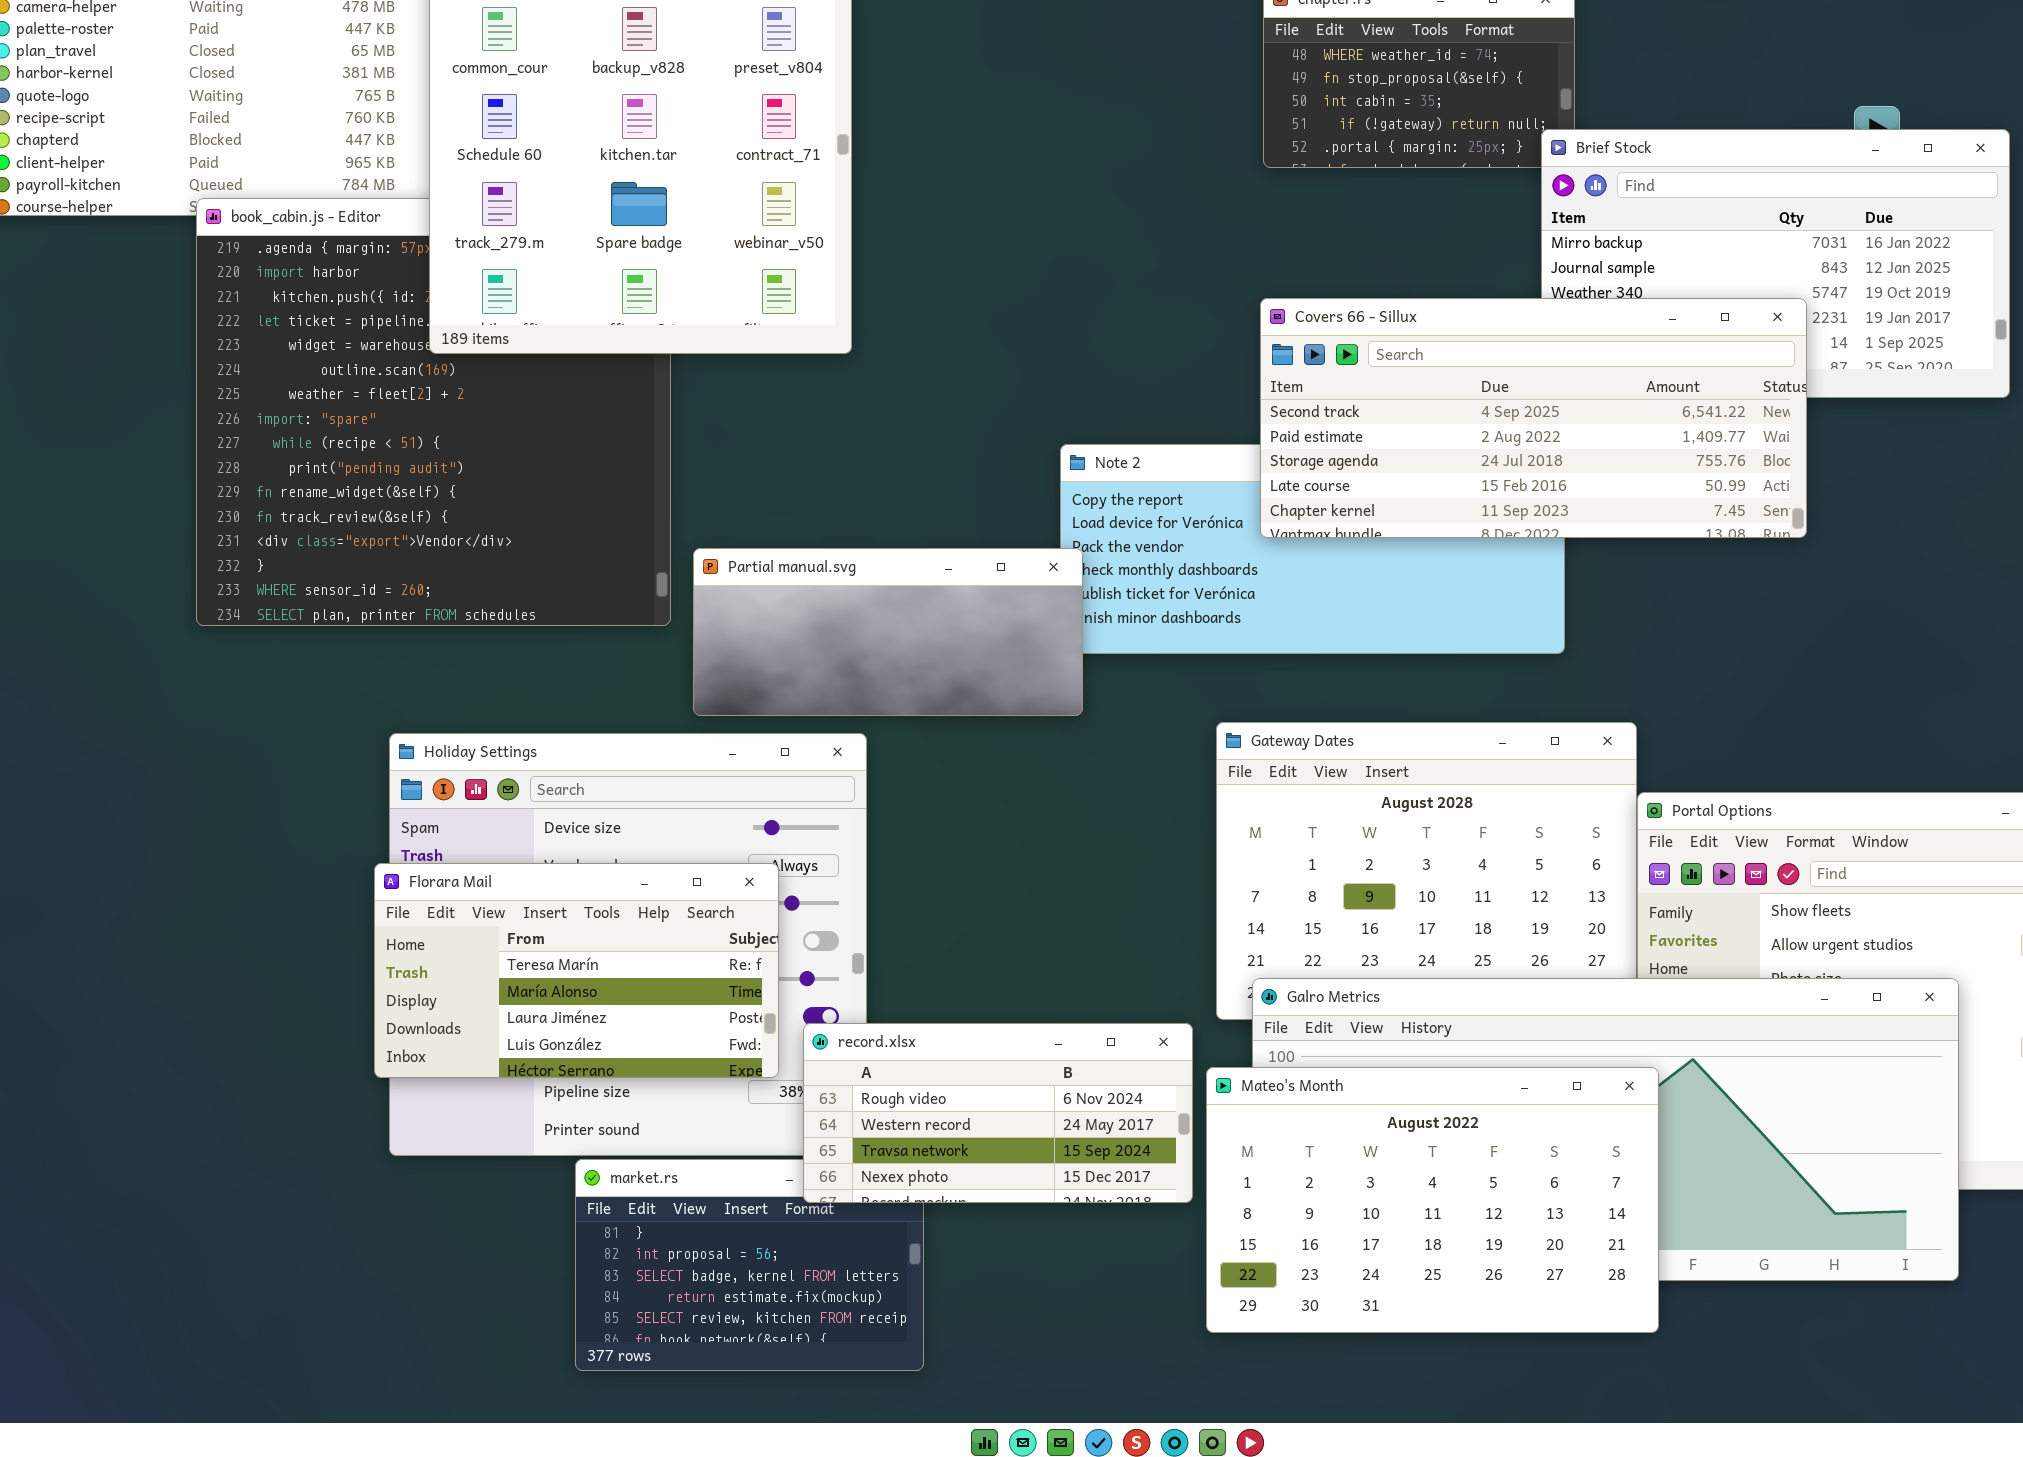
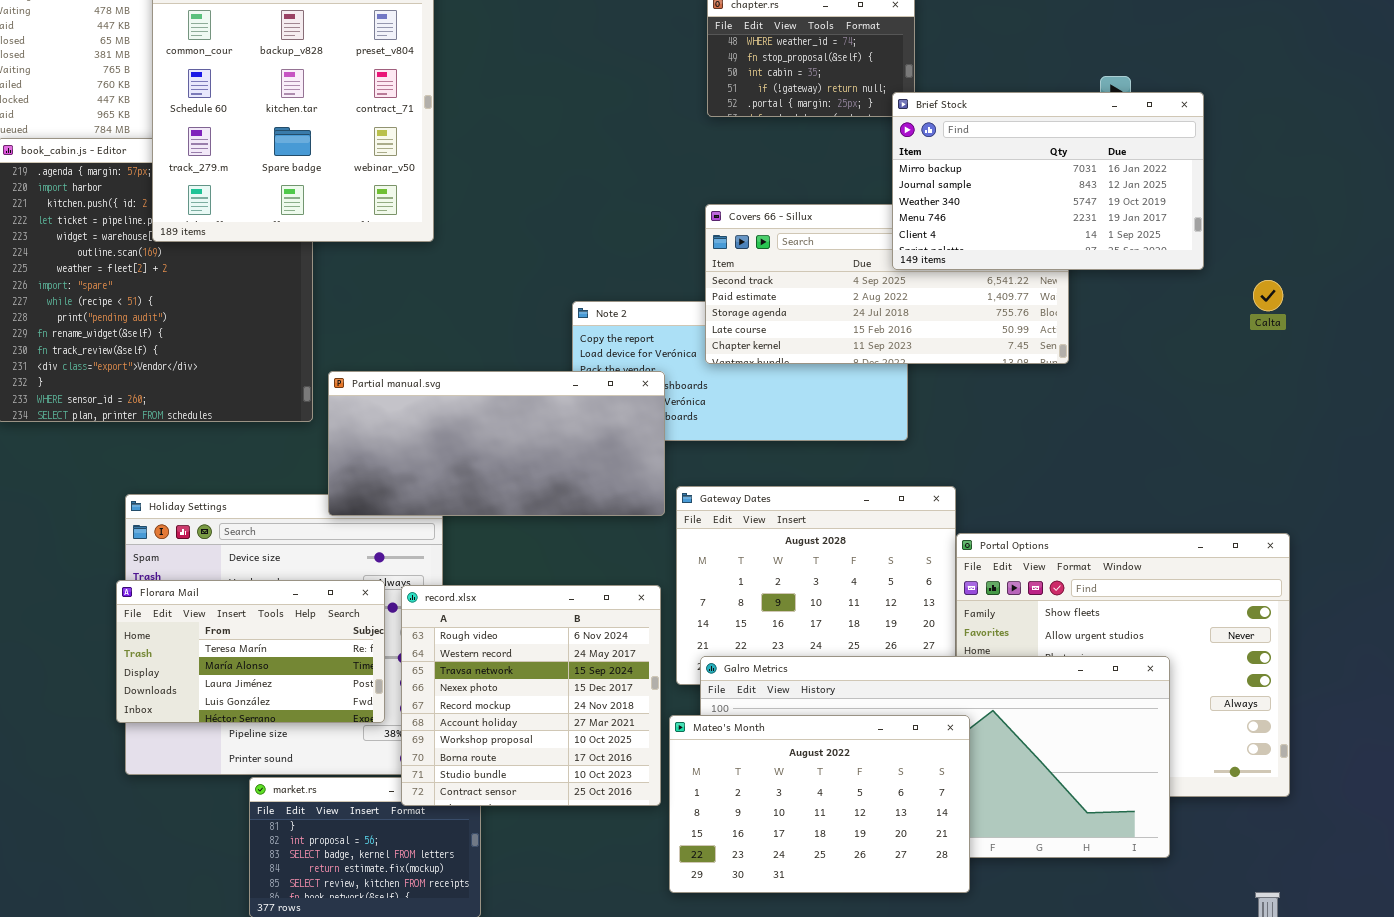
Brief Stock: [1541,129,2010,398] -> [892,92,1204,270], raised
Partial manual.svg: [693,548,1083,716] -> [328,371,665,516], resized
record.xlsx: [803,1023,1193,1203] -> [401,585,661,806], resized

